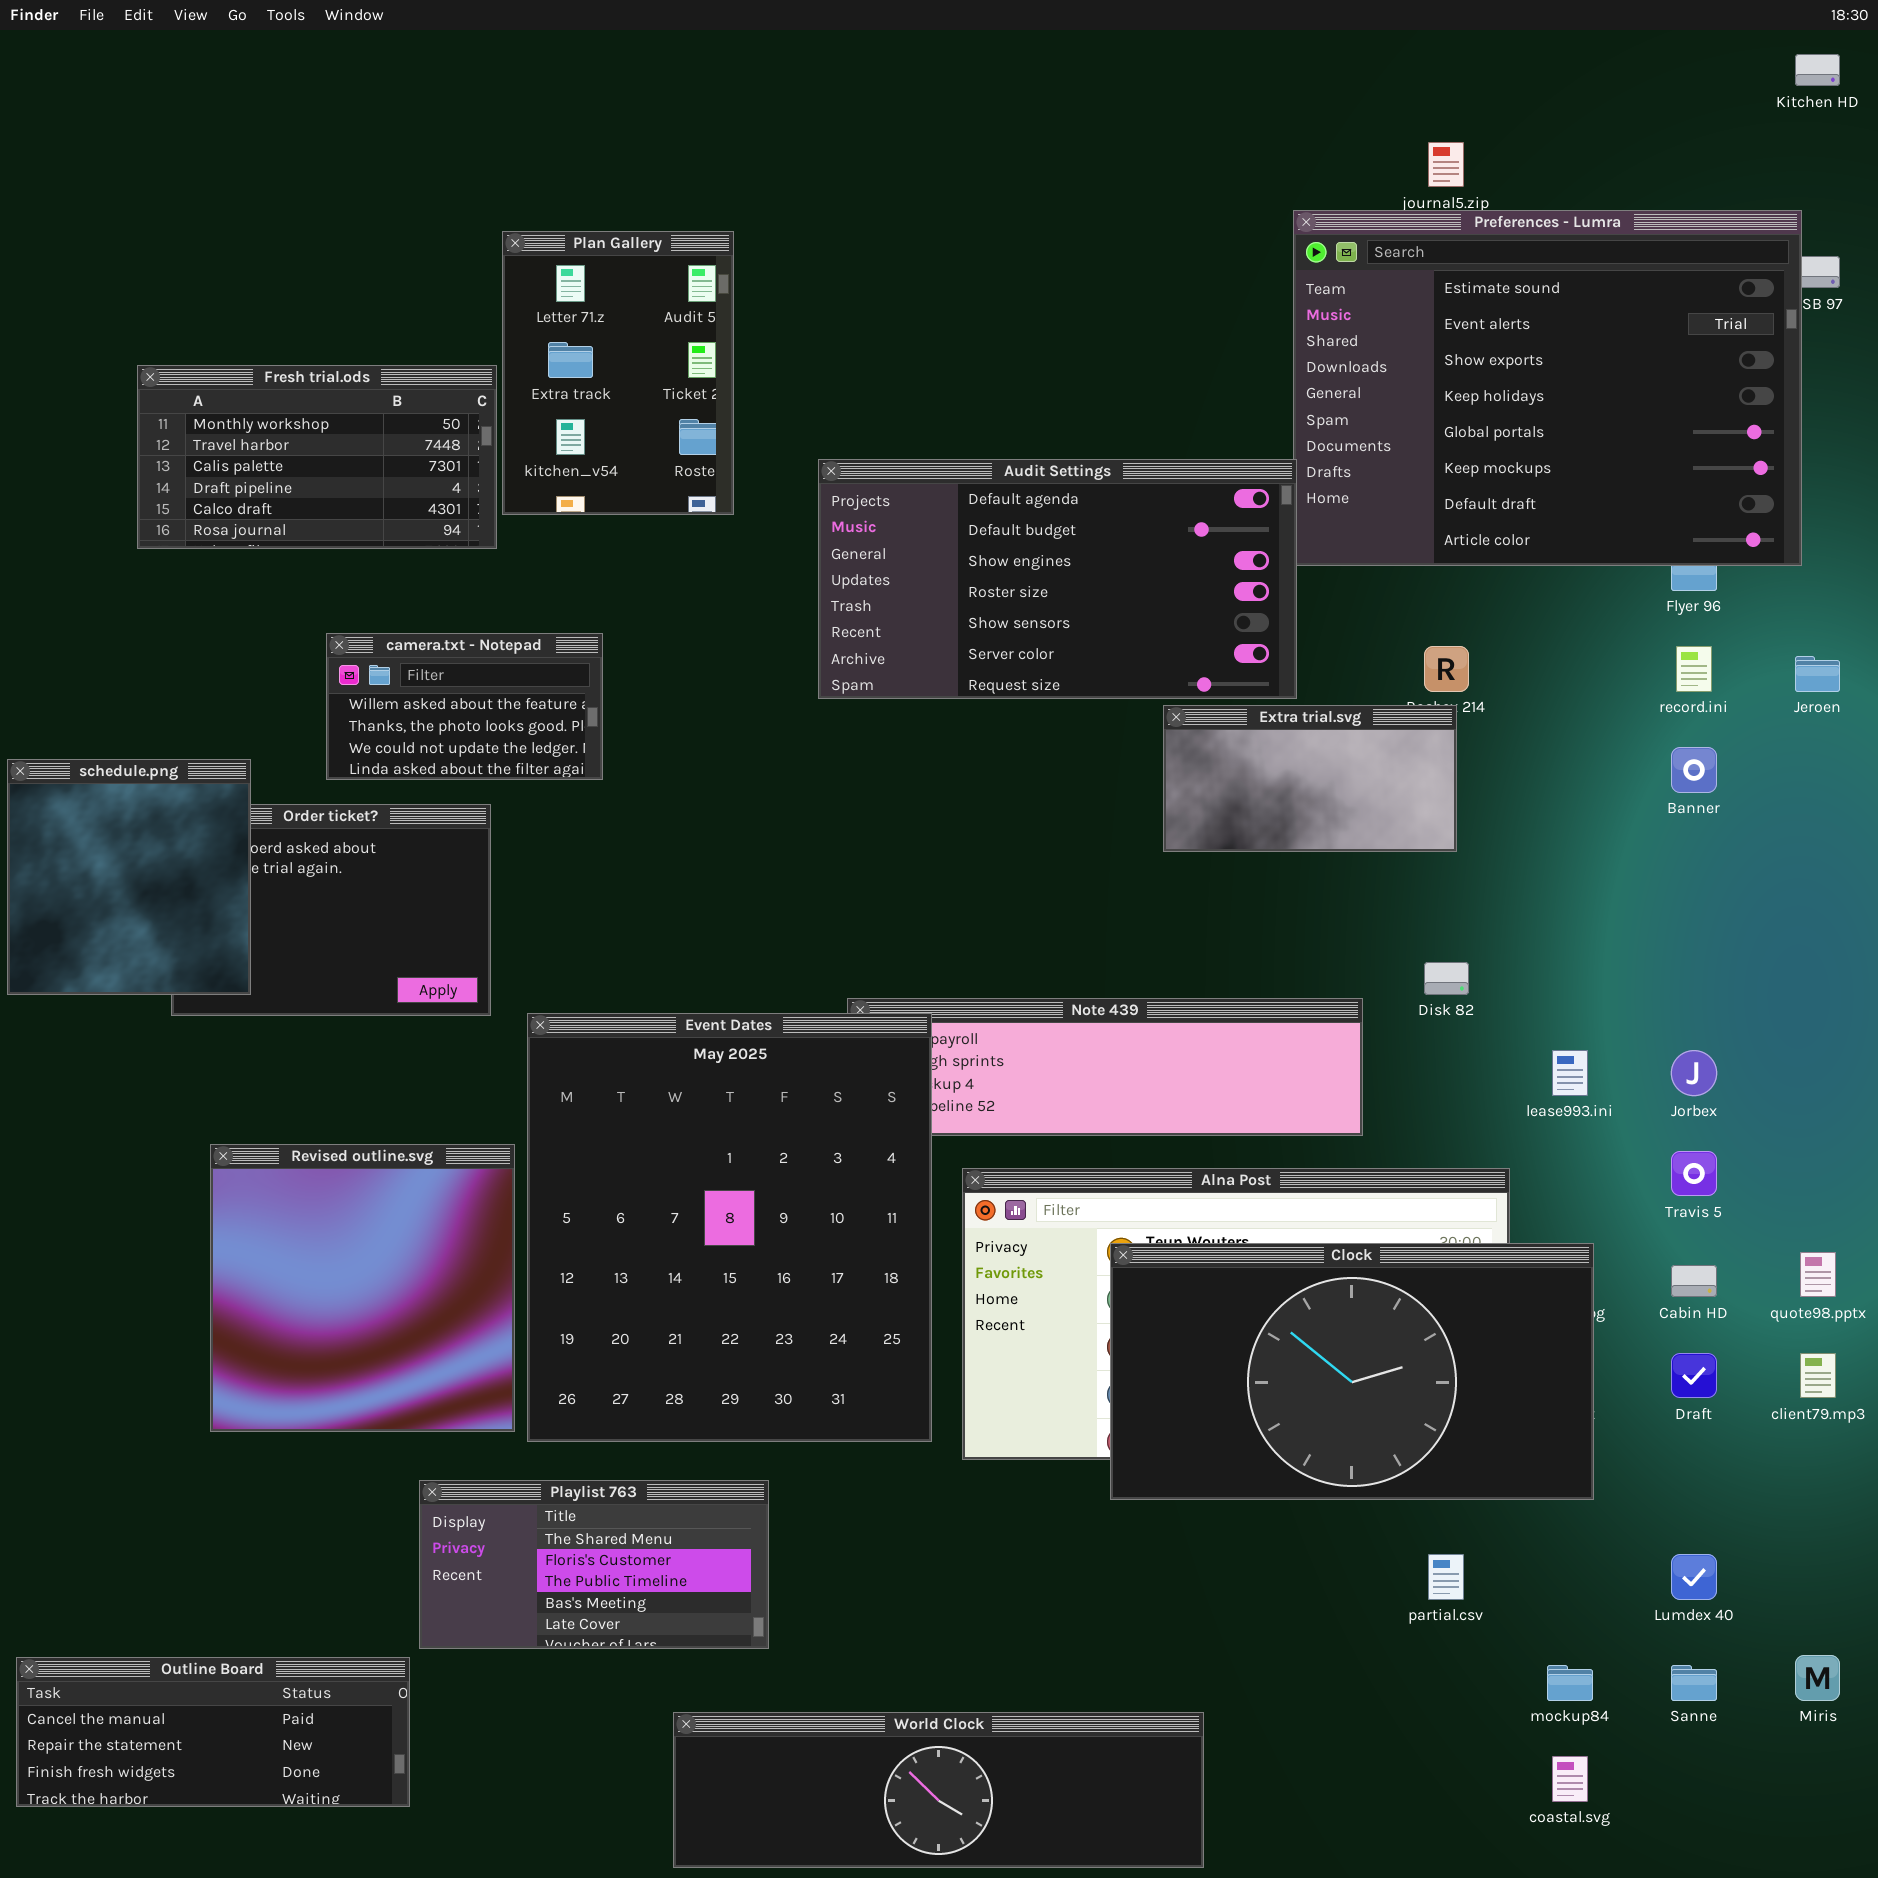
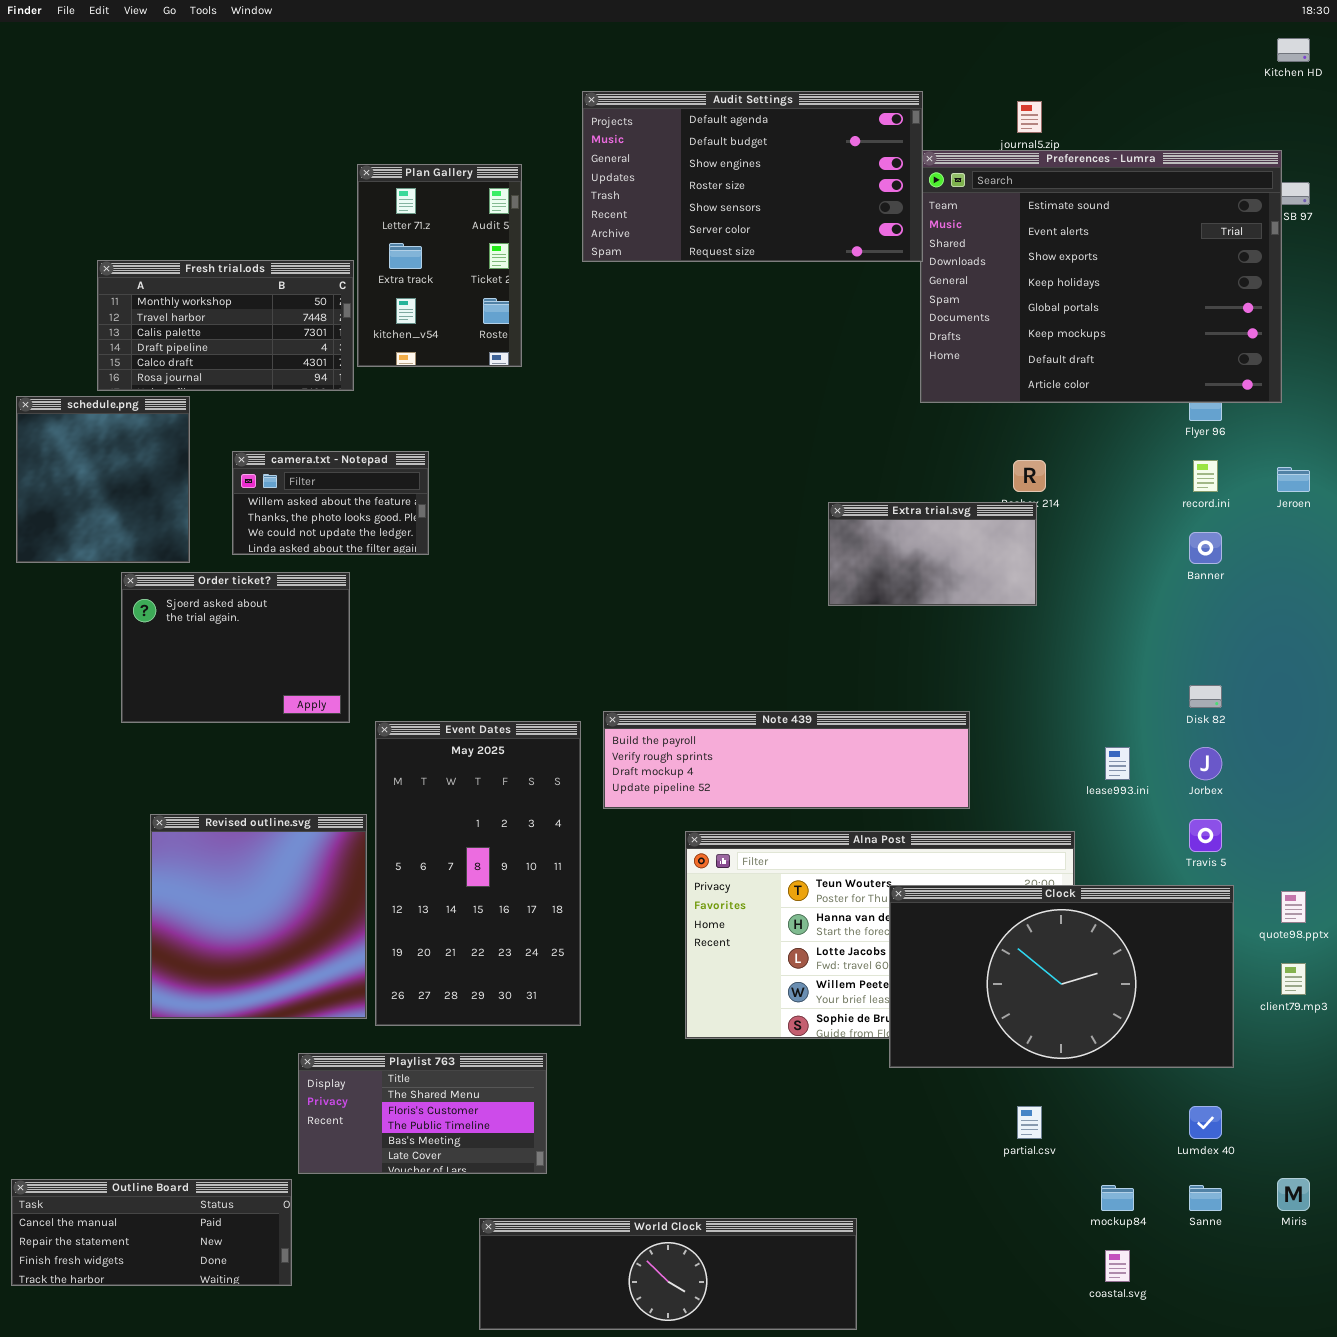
Audit Settings: [818,459,1297,699] -> [582,91,923,262], moved
schedule.png: [7,759,251,995] -> [16,396,190,563], moved
Disk 82: [1424,962,1469,995] -> [1189,685,1222,708], moved
Event Dates: [527,1013,932,1442] -> [375,721,581,1026], resized
Clock: [1110,1243,1594,1500] -> [889,885,1234,1068], moved

